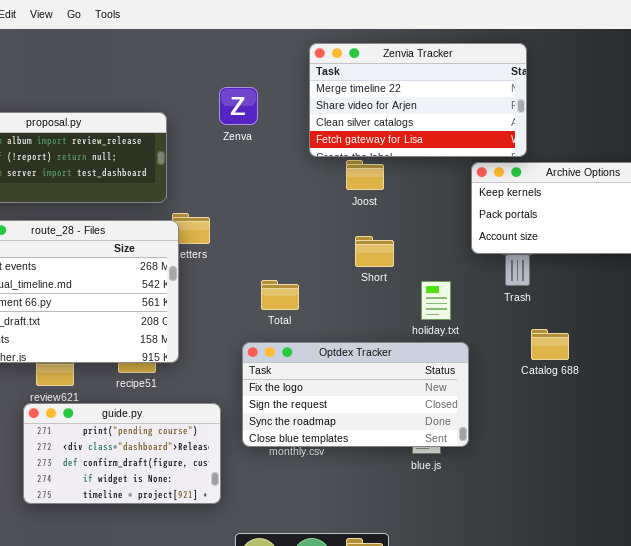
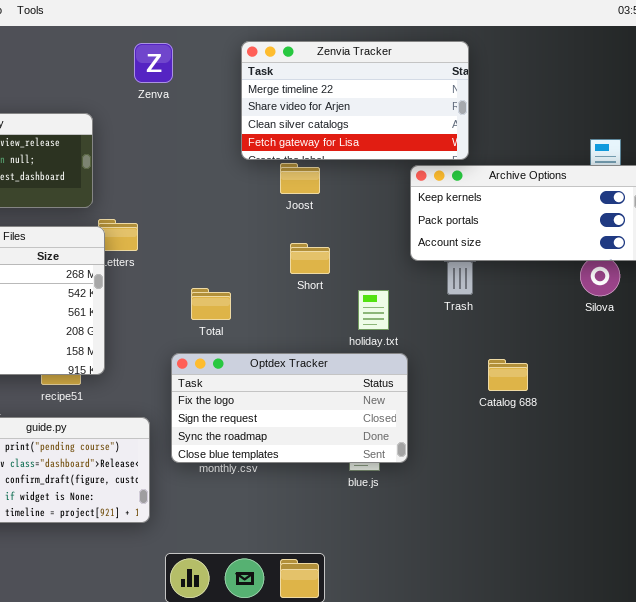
Zenva: [219,87,258,125] -> [134,43,173,83], moved
Catalog 688: [531,329,569,360] -> [488,359,528,391], moved

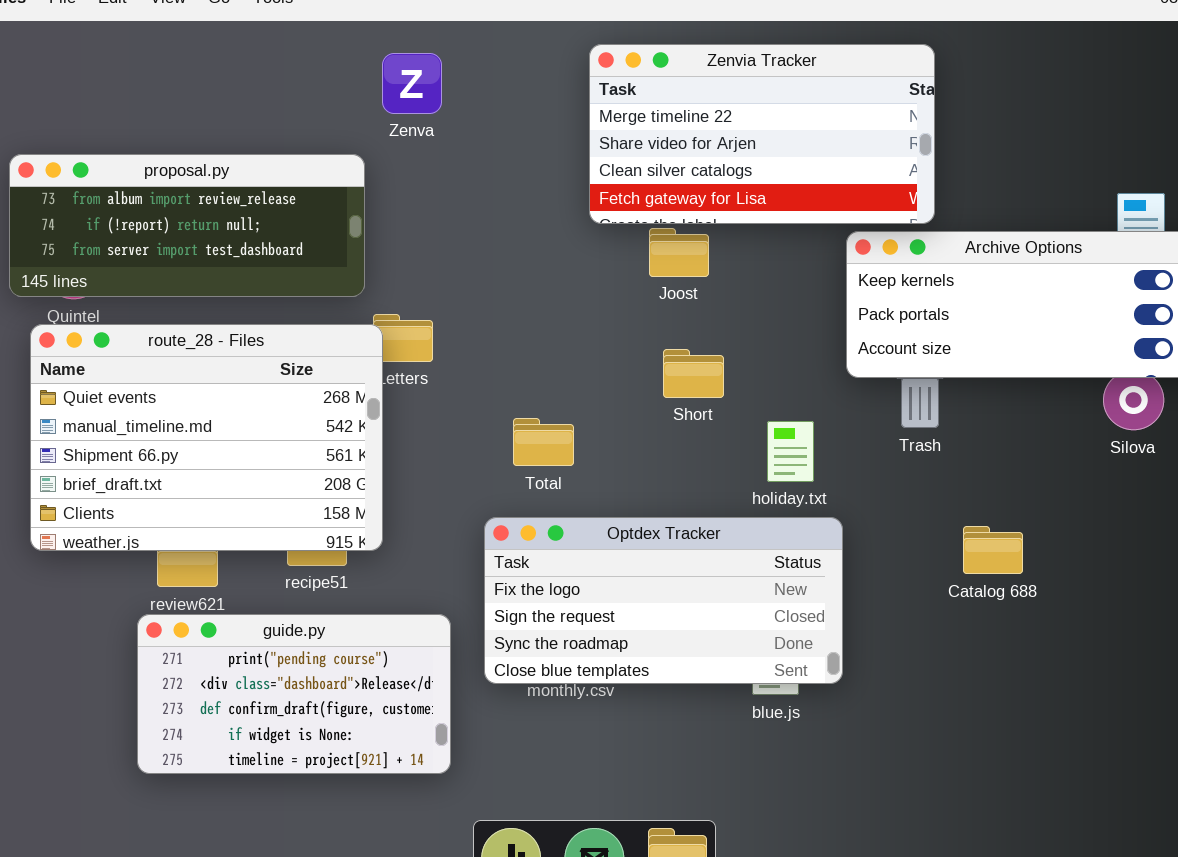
Zenva: [134,43,173,83] -> [382,53,442,114], moved

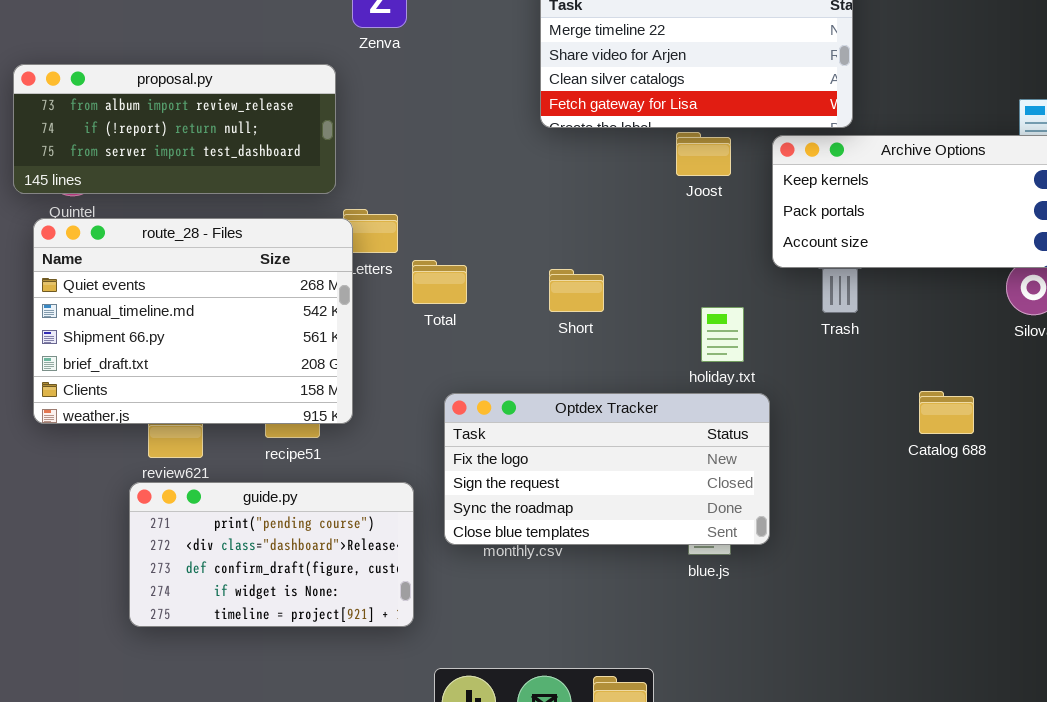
Joost: [649,228,709,277] -> [676,132,731,176], moved
Short: [663,349,724,398] -> [549,269,604,312], moved
Total: [513,418,574,466] -> [412,260,467,304], moved
Catalog 688: [963,526,1023,574] -> [919,391,974,434], moved

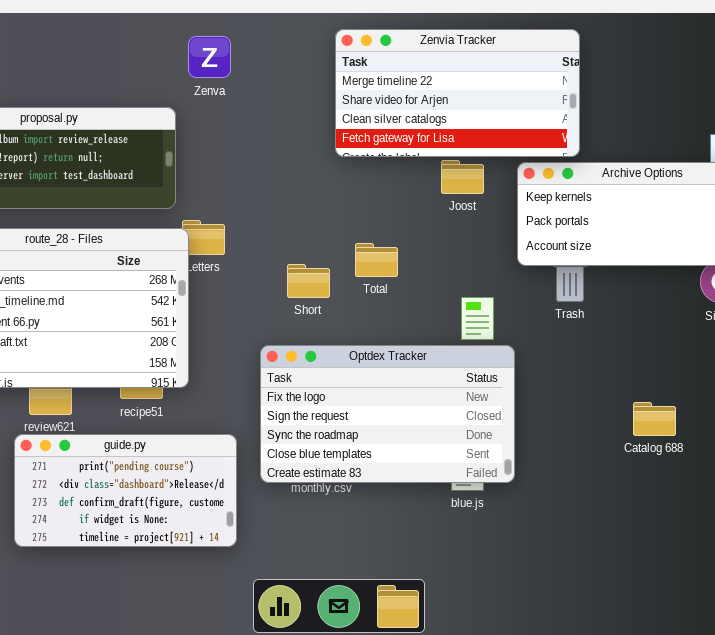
Total: [412,260,467,304] -> [355,243,398,277], moved
Short: [549,269,604,312] -> [287,264,330,298], moved
Catalog 688: [919,391,974,434] -> [633,402,676,436], moved
Optdex Tracker: [444,393,770,545] -> [260,345,515,483], resized

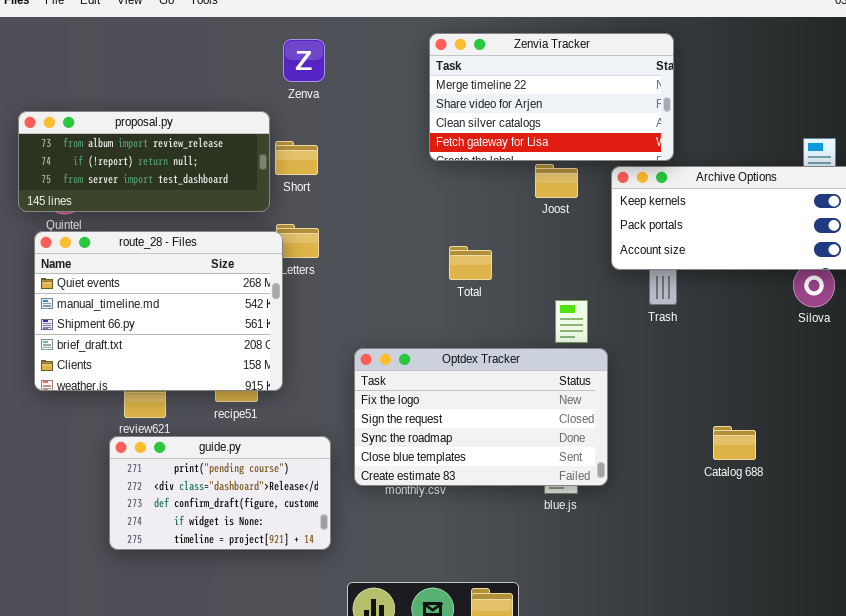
Short: [287,264,330,298] -> [275,141,318,175], moved
Catalog 688: [633,402,676,436] -> [713,426,756,460], moved

